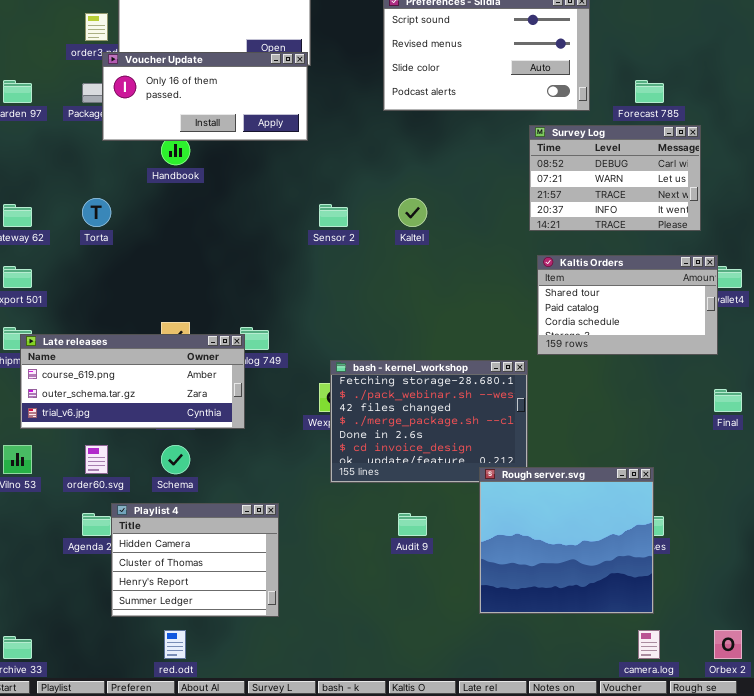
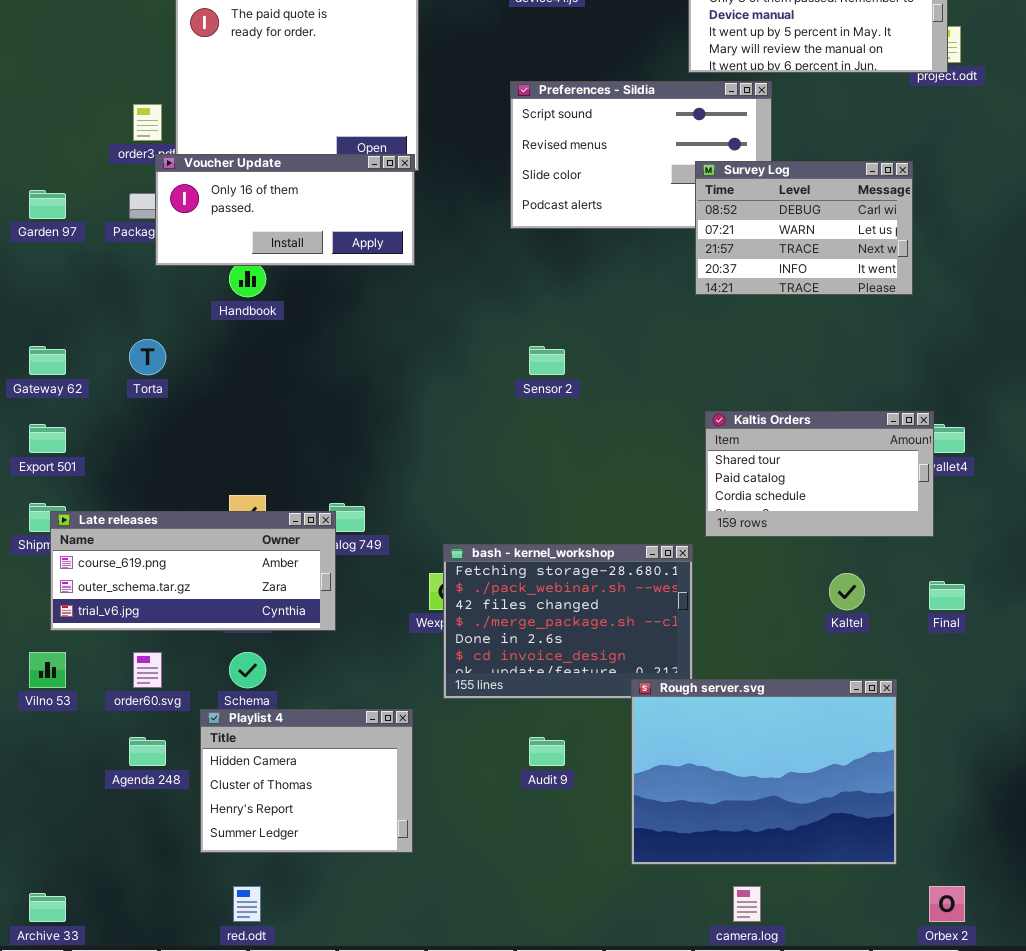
Survey Log: [529,125,701,231] -> [695,161,913,295], moved
Kaltel: [398,198,427,227] -> [829,573,865,610], moved
Sensor 2: [319,204,348,227] -> [529,346,565,375], moved
Rough server.svg: [479,467,654,614] -> [631,679,897,865], resized
Playlist 4: [111,503,279,617] -> [200,709,413,853], moved
camera.log: [638,630,660,659] -> [733,886,761,922], moved

